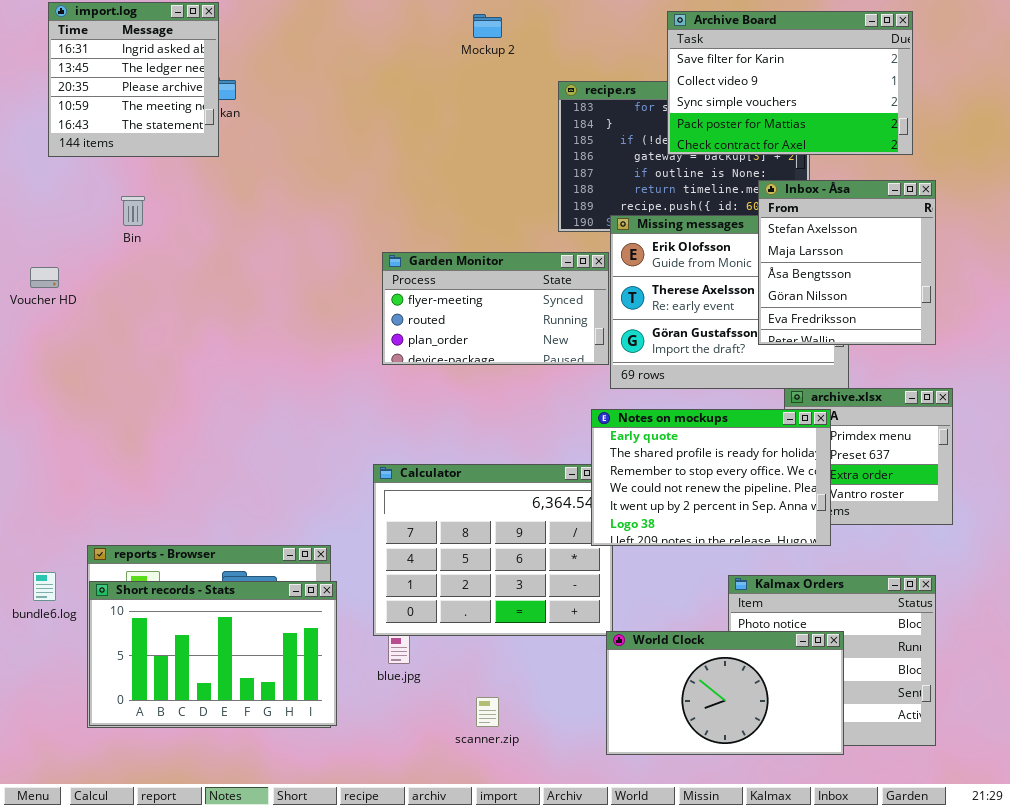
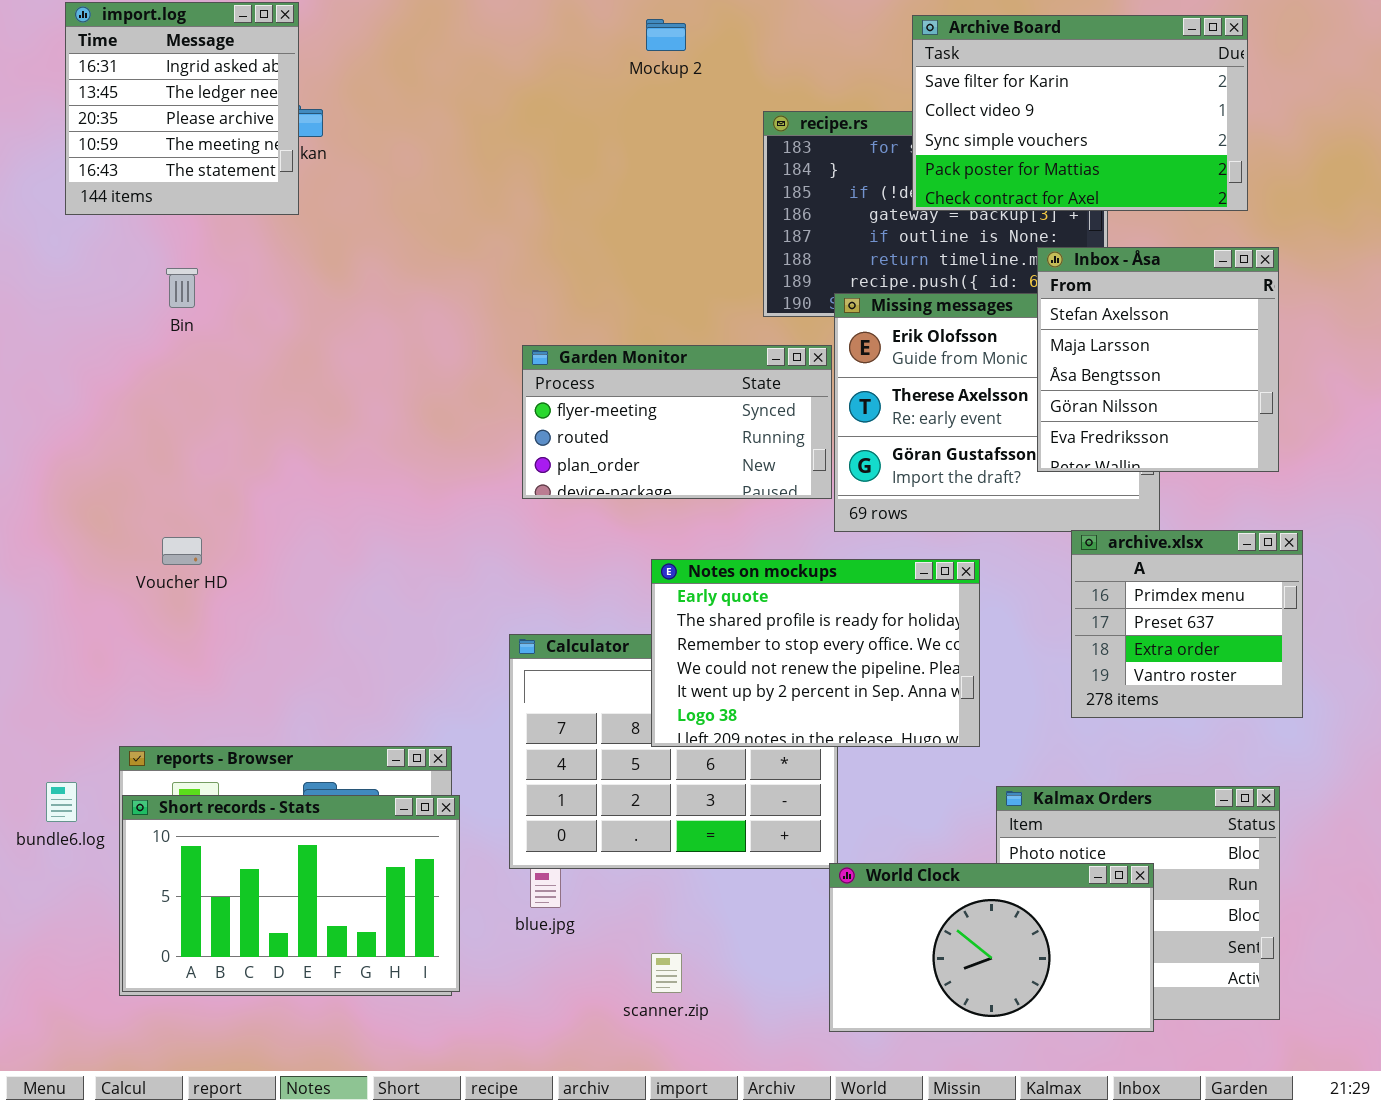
Voucher HD: [30,267,59,288] -> [162,537,202,565], moved
Notes on mockups: [591,409,831,546] -> [651,559,980,747], moved

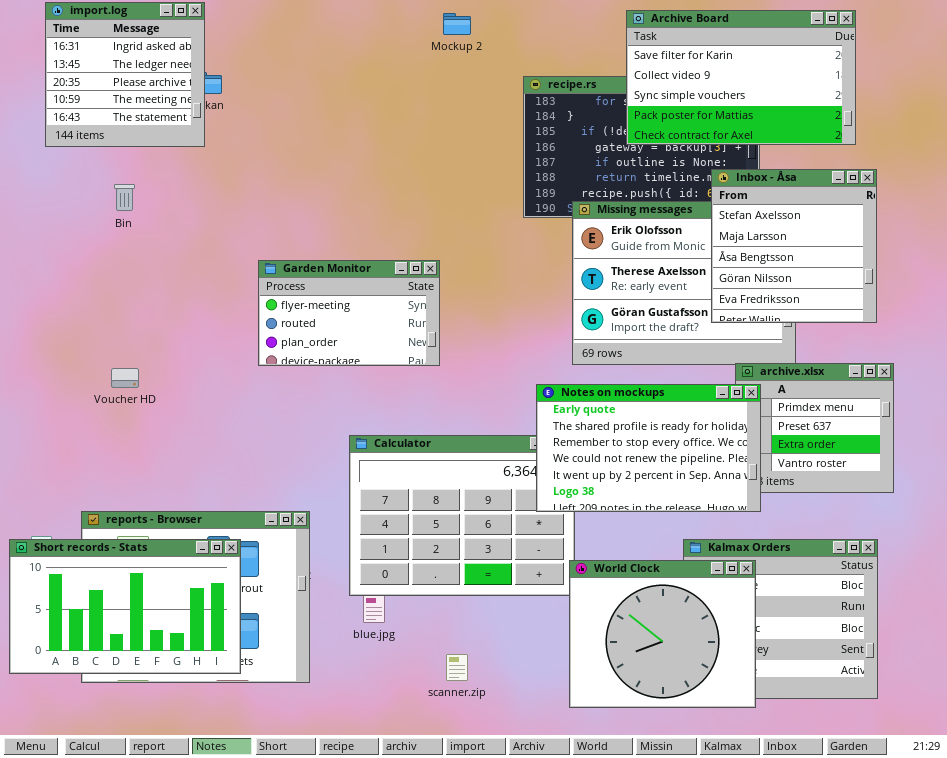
Garden Monitor: [522,345,832,499] -> [258,260,440,366], moved, resized
Notes on mockups: [651,559,980,747] -> [536,384,761,512], moved
Short records - Stats: [122,795,460,992] -> [9,539,241,674], moved
World Clock: [829,863,1154,1032] -> [569,560,756,708], resized

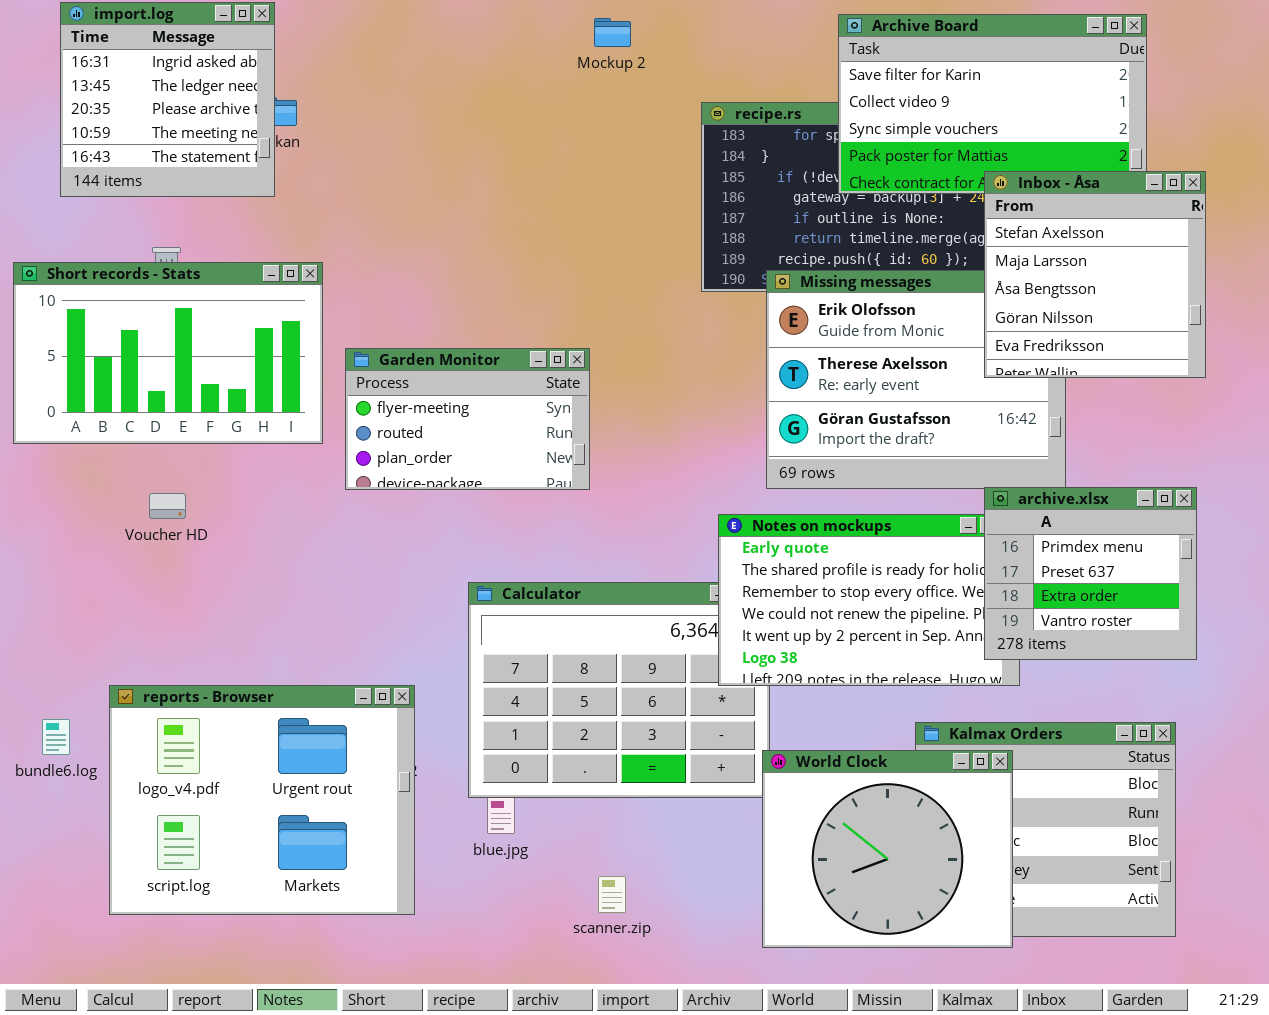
Inbox - Åsa: [711,169,877,323] -> [984,171,1206,378], moved
archive.xlsx: [735,363,894,493] -> [984,487,1197,660], raised
Short records - Stats: [9,539,241,674] -> [13,262,323,444], moved

